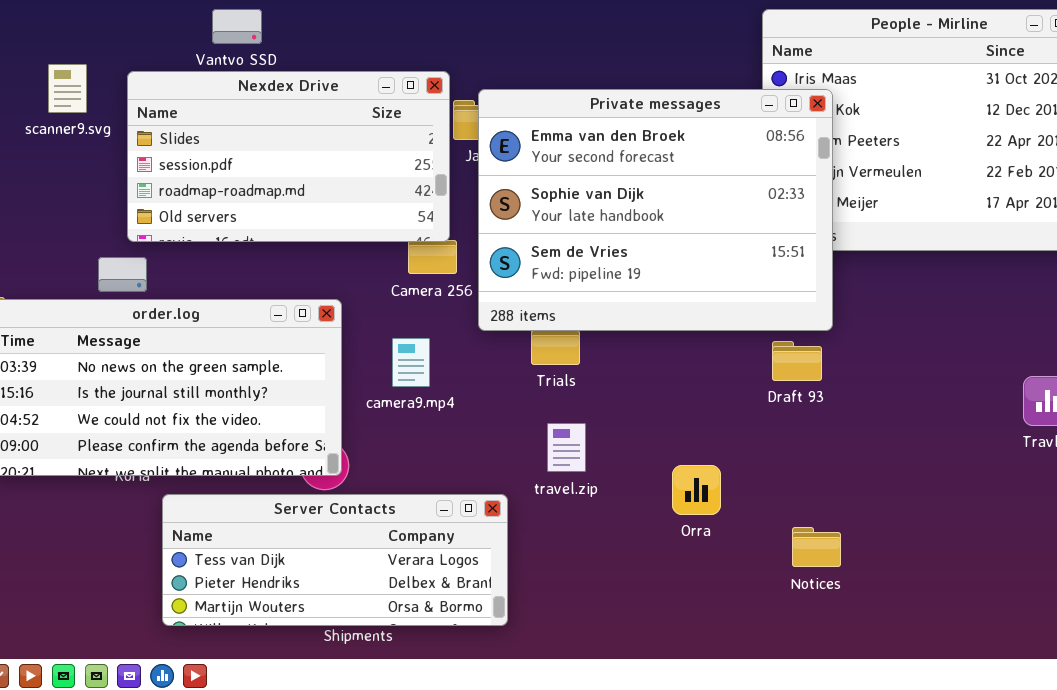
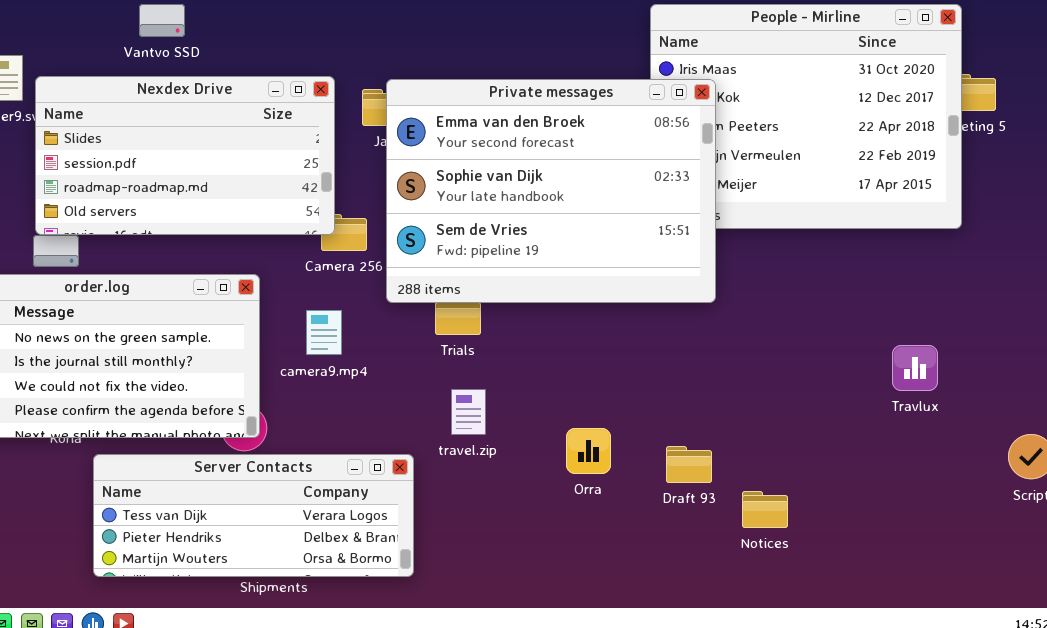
Nexdex Drive: [127,71,450,242] -> [35,76,335,235], moved
Draft 93: [772,341,822,381] -> [666,446,712,483], moved
Notices: [792,527,841,567] -> [742,491,788,528], moved

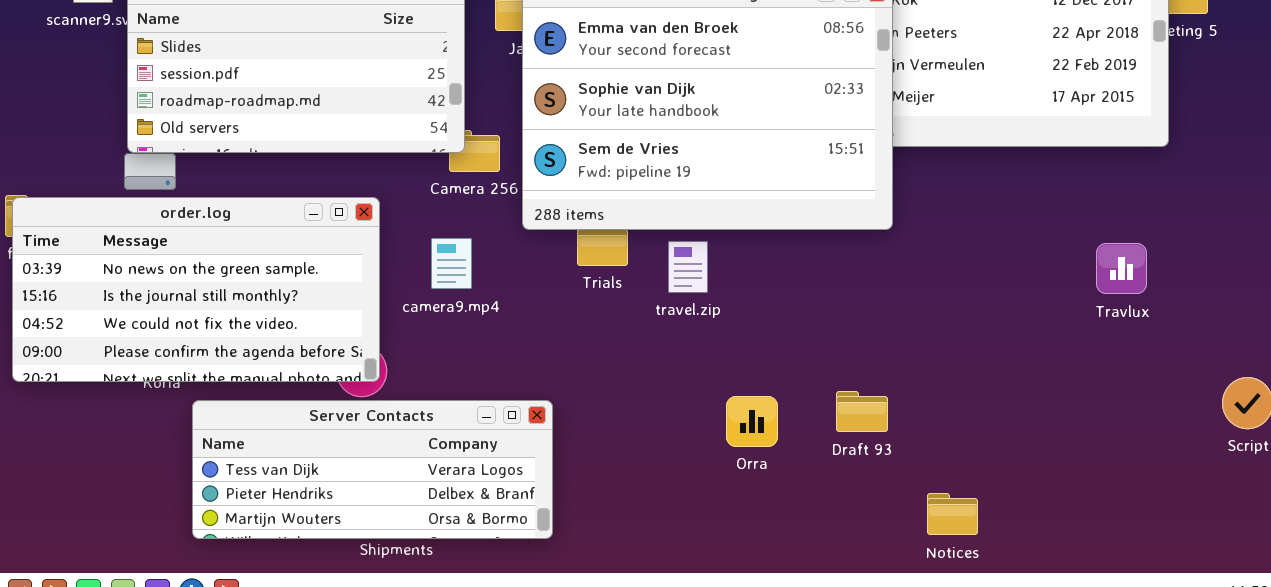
Travlux: [892,345,938,391] -> [1096,243,1147,294], moved
travel.zip: [451,389,486,435] -> [668,241,708,293], moved
Orra: [566,428,611,474] -> [726,396,778,447], moved
Notices: [742,491,788,528] -> [927,493,978,535], moved

